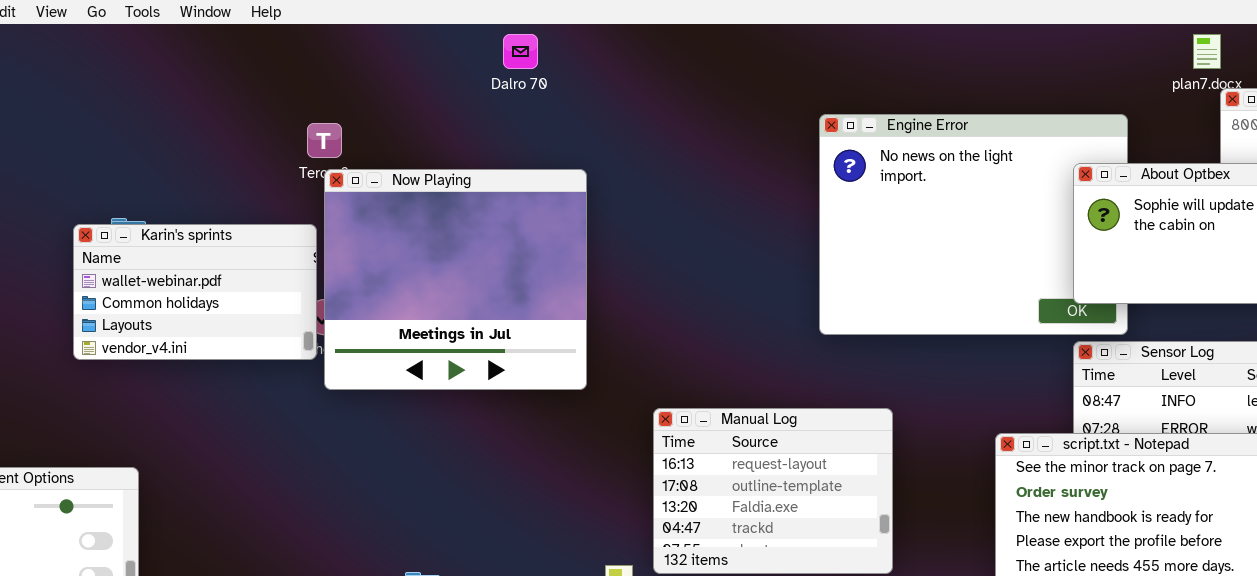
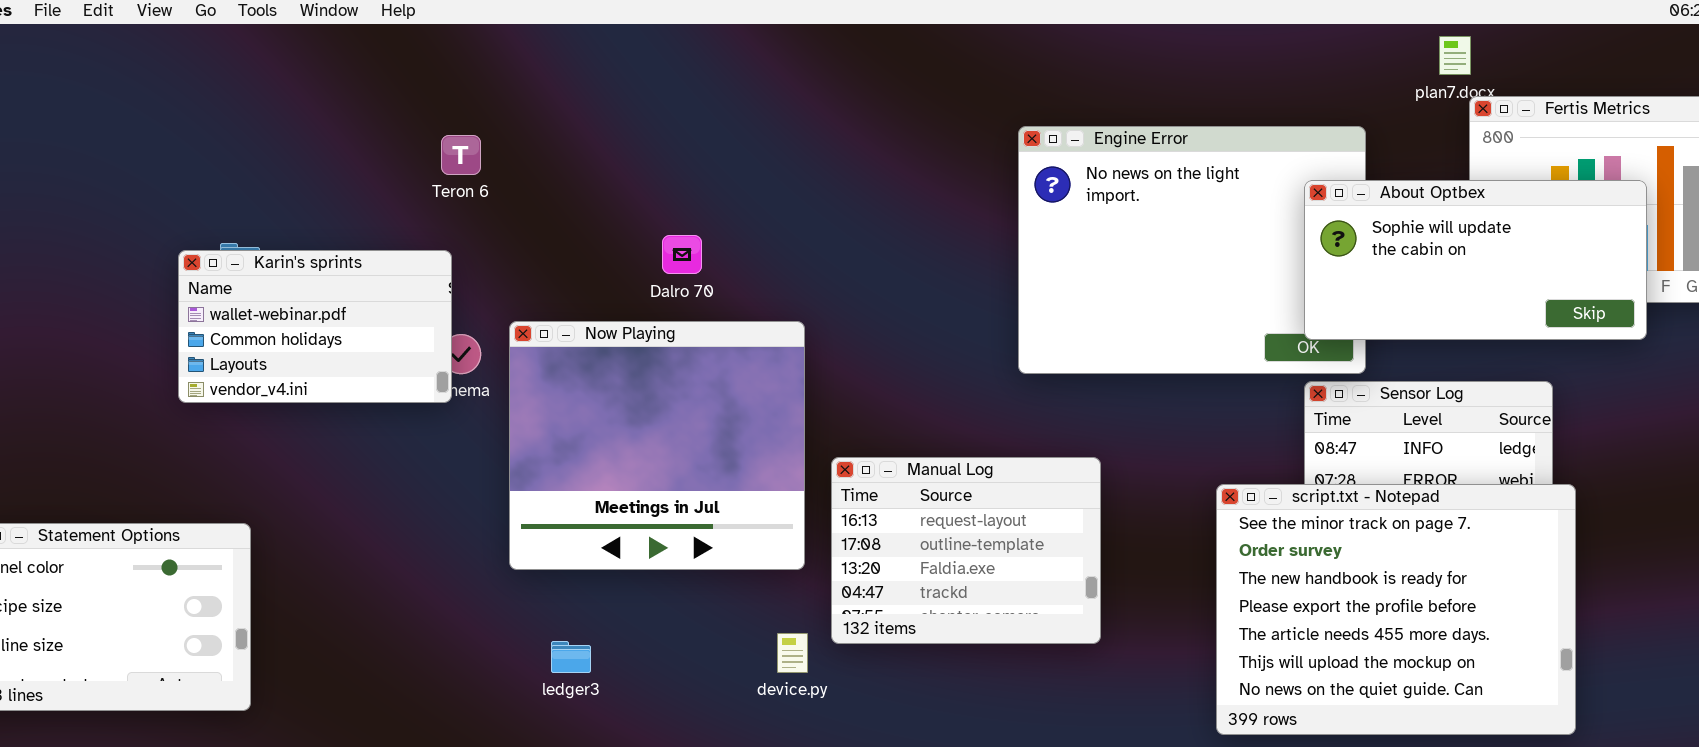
Dalro 70: [503,34,538,69] -> [662,235,702,274], moved
Now Playing: [324,169,587,390] -> [509,321,805,570], moved

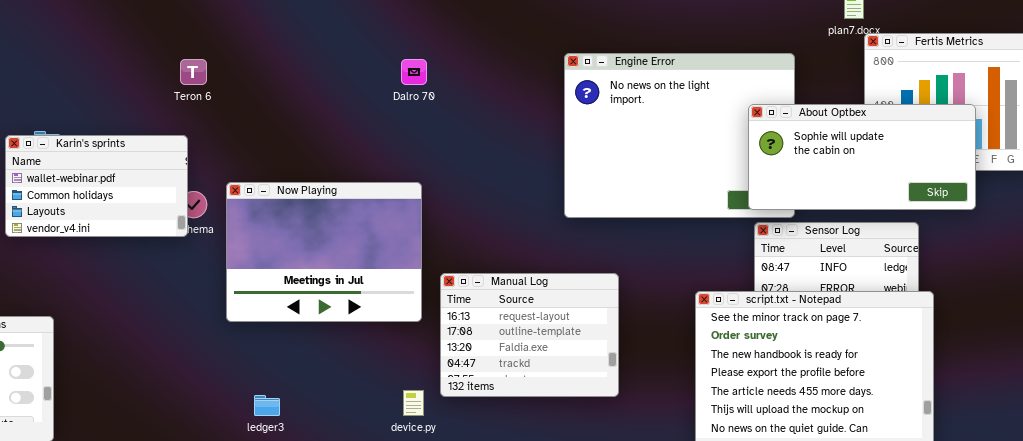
About Optbex: [1304,180,1647,340] -> [748,104,976,210], moved
Dalro 70: [662,235,702,274] -> [401,59,427,85], moved
Now Playing: [509,321,805,570] -> [226,182,422,322], resized

